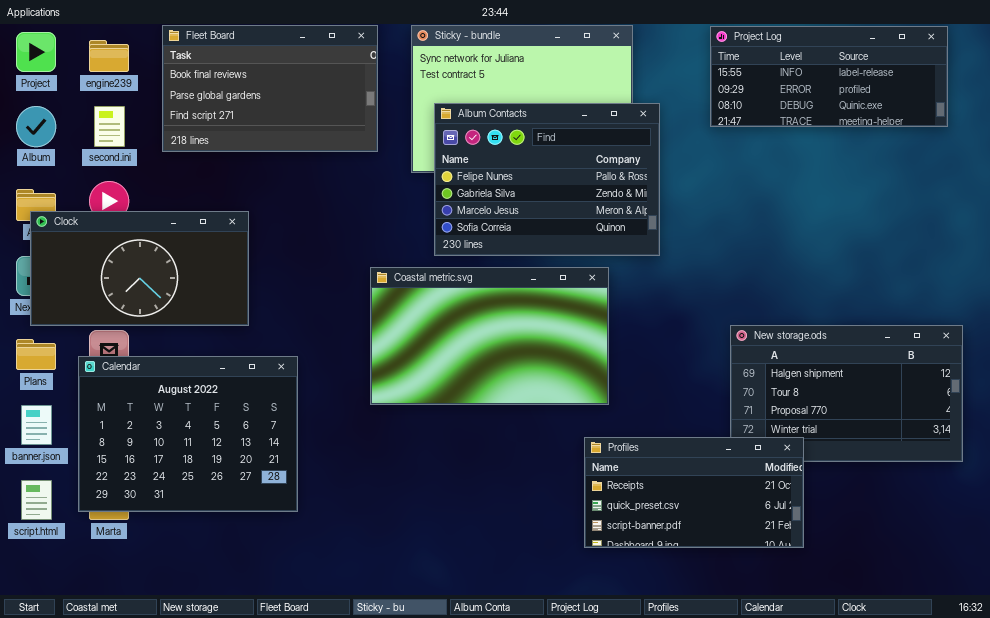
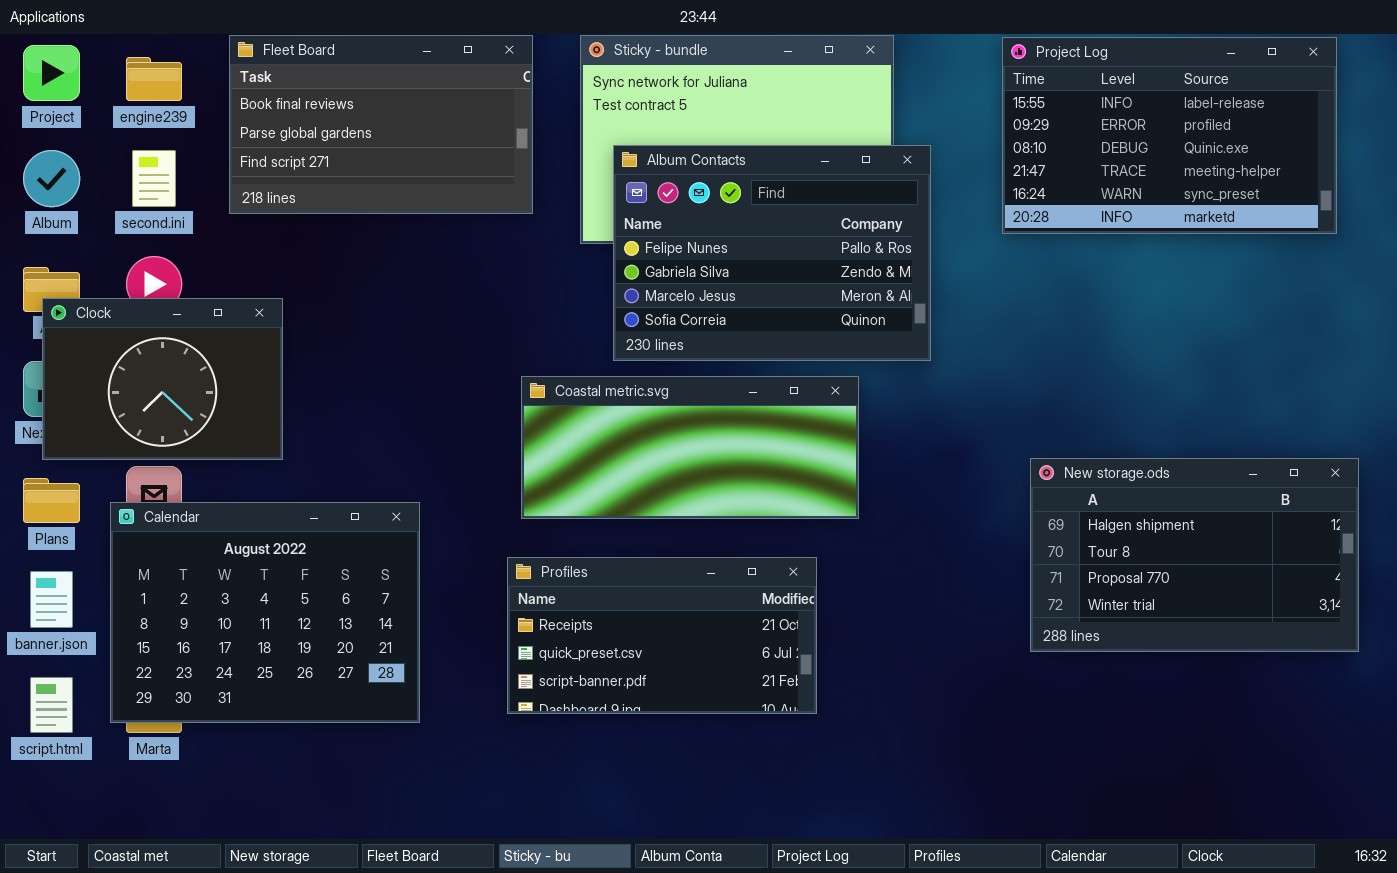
Project Log: [710,26,948,127] -> [1002,37,1337,234], resized
Clock: [30,211,249,326] -> [42,298,283,460], resized
Coastal metric.svg: [370,267,609,405] -> [521,376,859,519], resized
Profiles: [584,437,804,548] -> [507,557,817,714], moved

